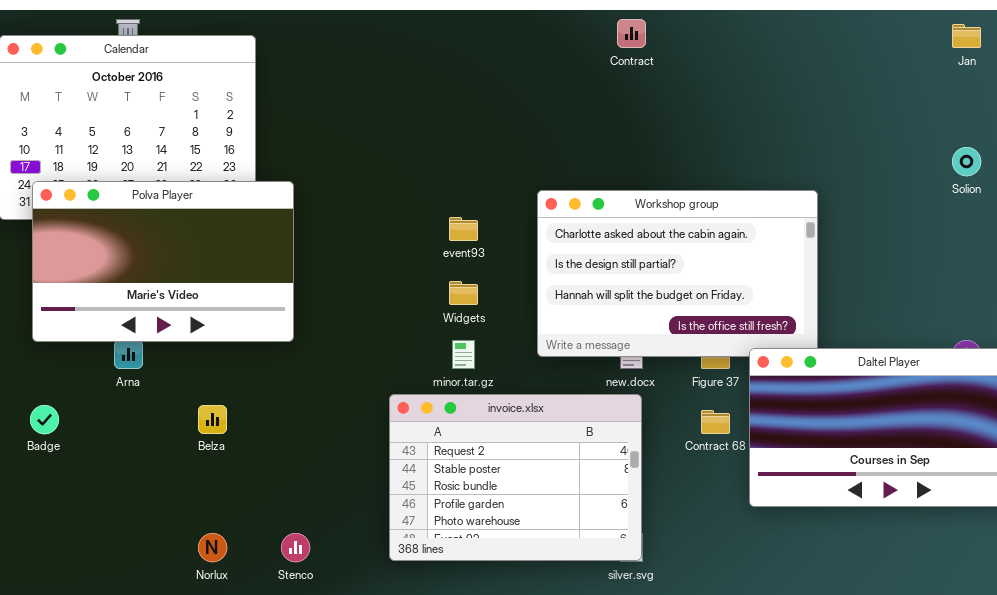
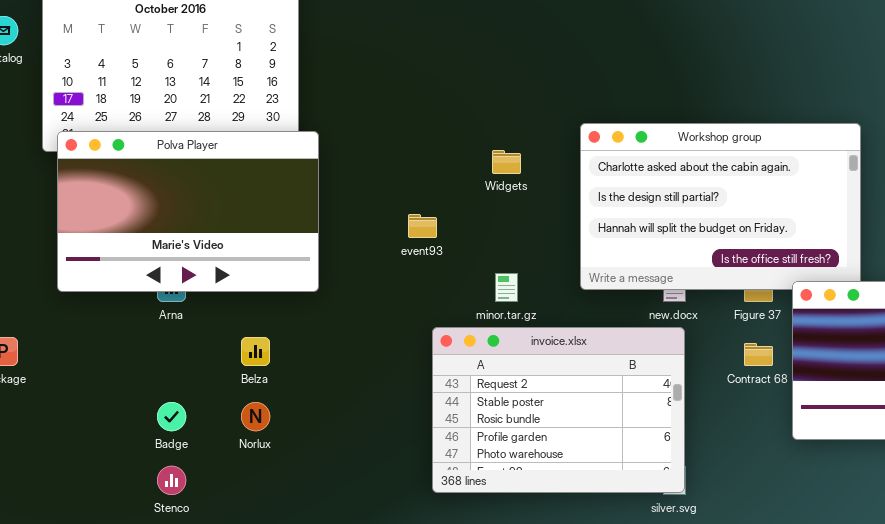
Polva Player: [32,181,294,342] -> [57,131,319,292], moved
event93: [449,217,478,241] -> [408,214,437,238], moved
Widgets: [449,281,478,305] -> [492,150,521,174], moved
Badge: [30,405,59,434] -> [157,402,186,431], moved
Norlux: [198,533,227,562] -> [241,402,270,431], moved
Stenco: [281,533,310,562] -> [157,466,186,495], moved

